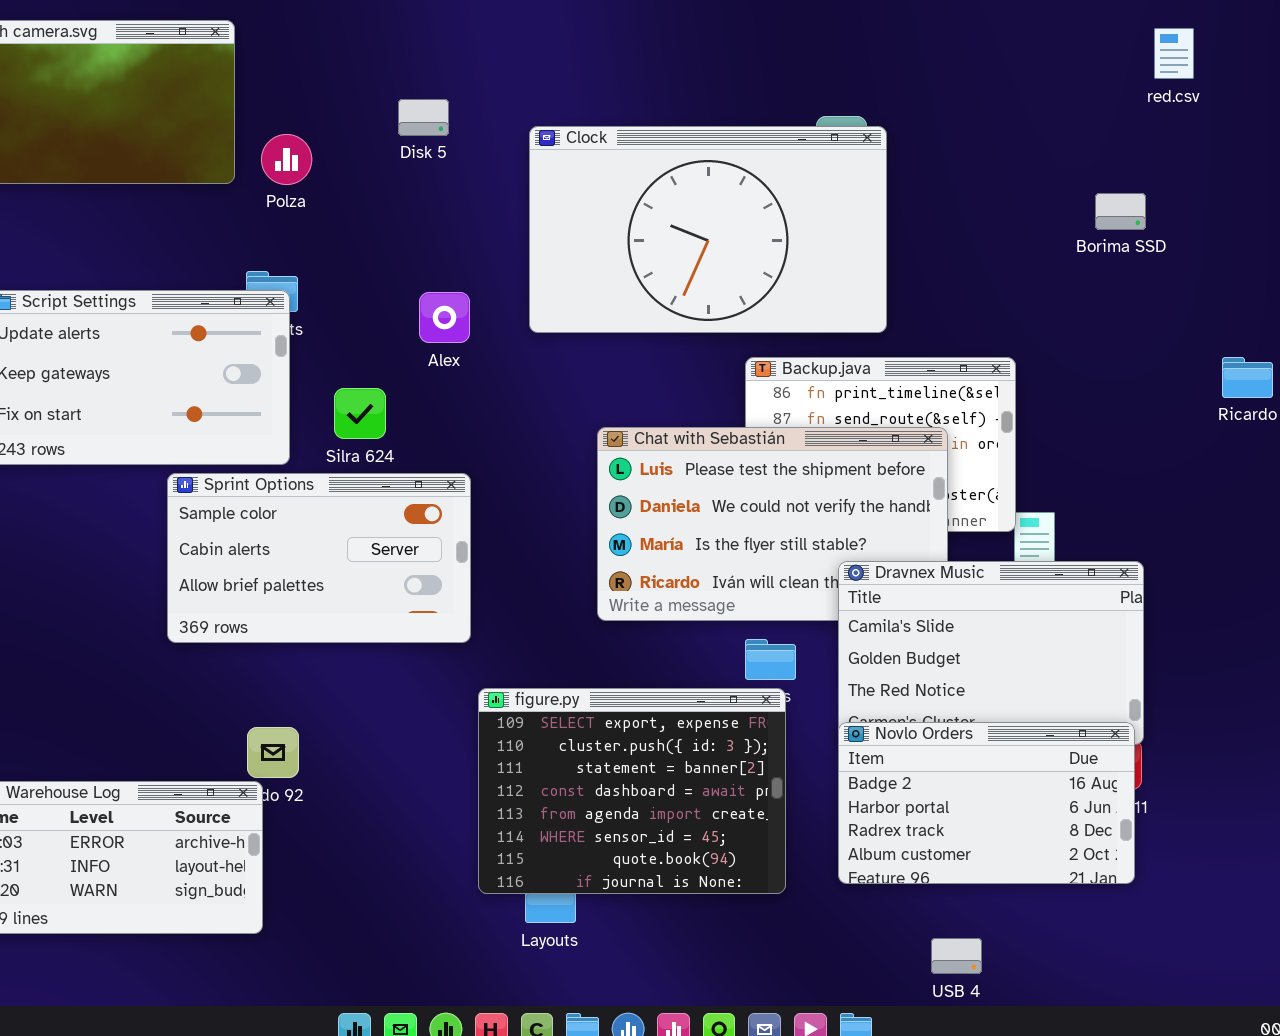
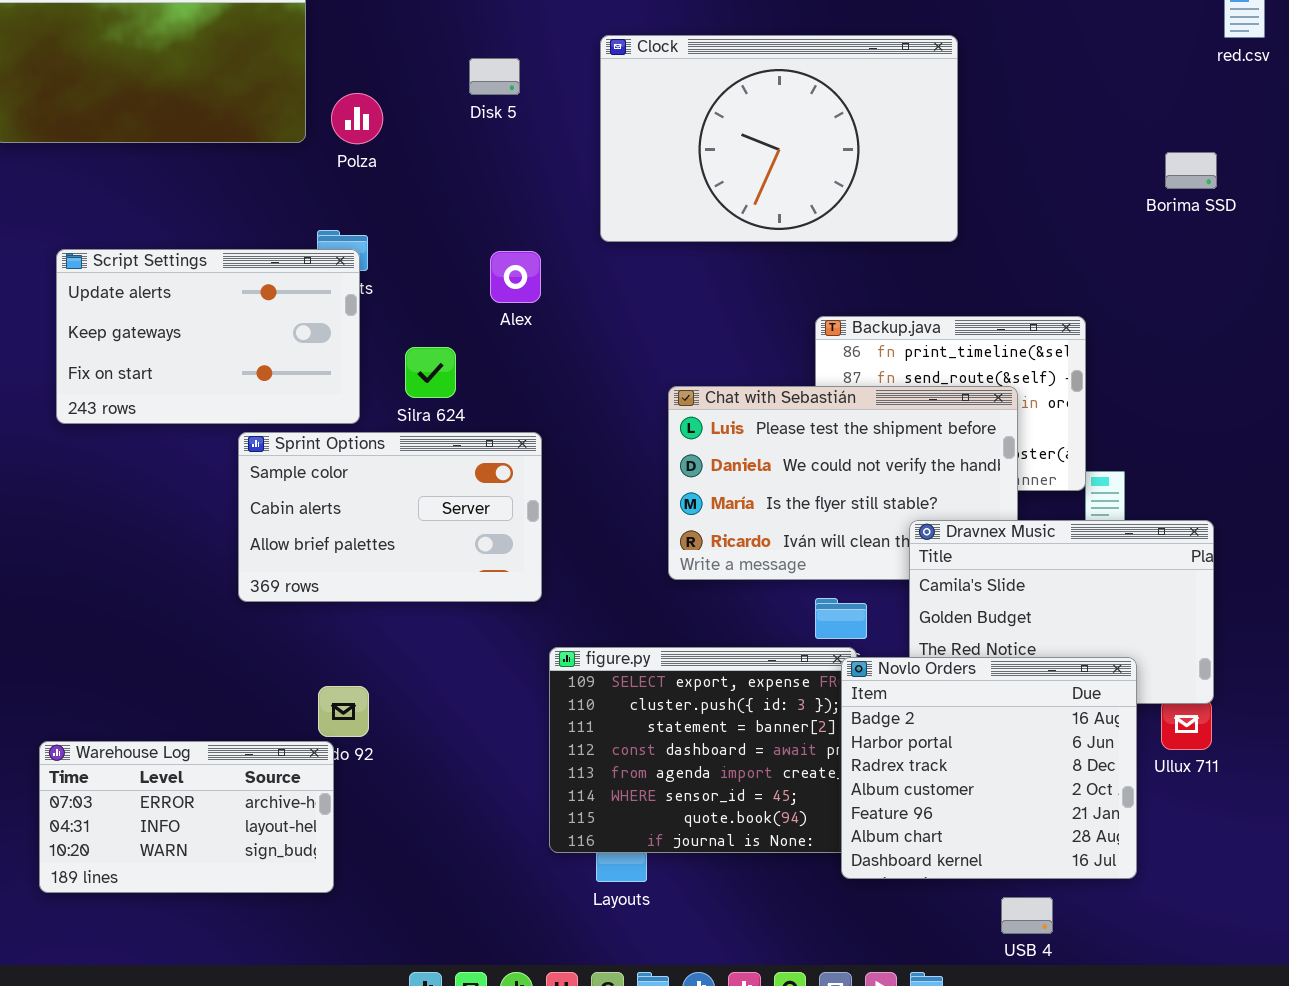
Clock: [529,126,887,333] -> [600,35,958,242], moved
Novlo Orders: [838,722,1135,884] -> [841,657,1137,879], moved, resized

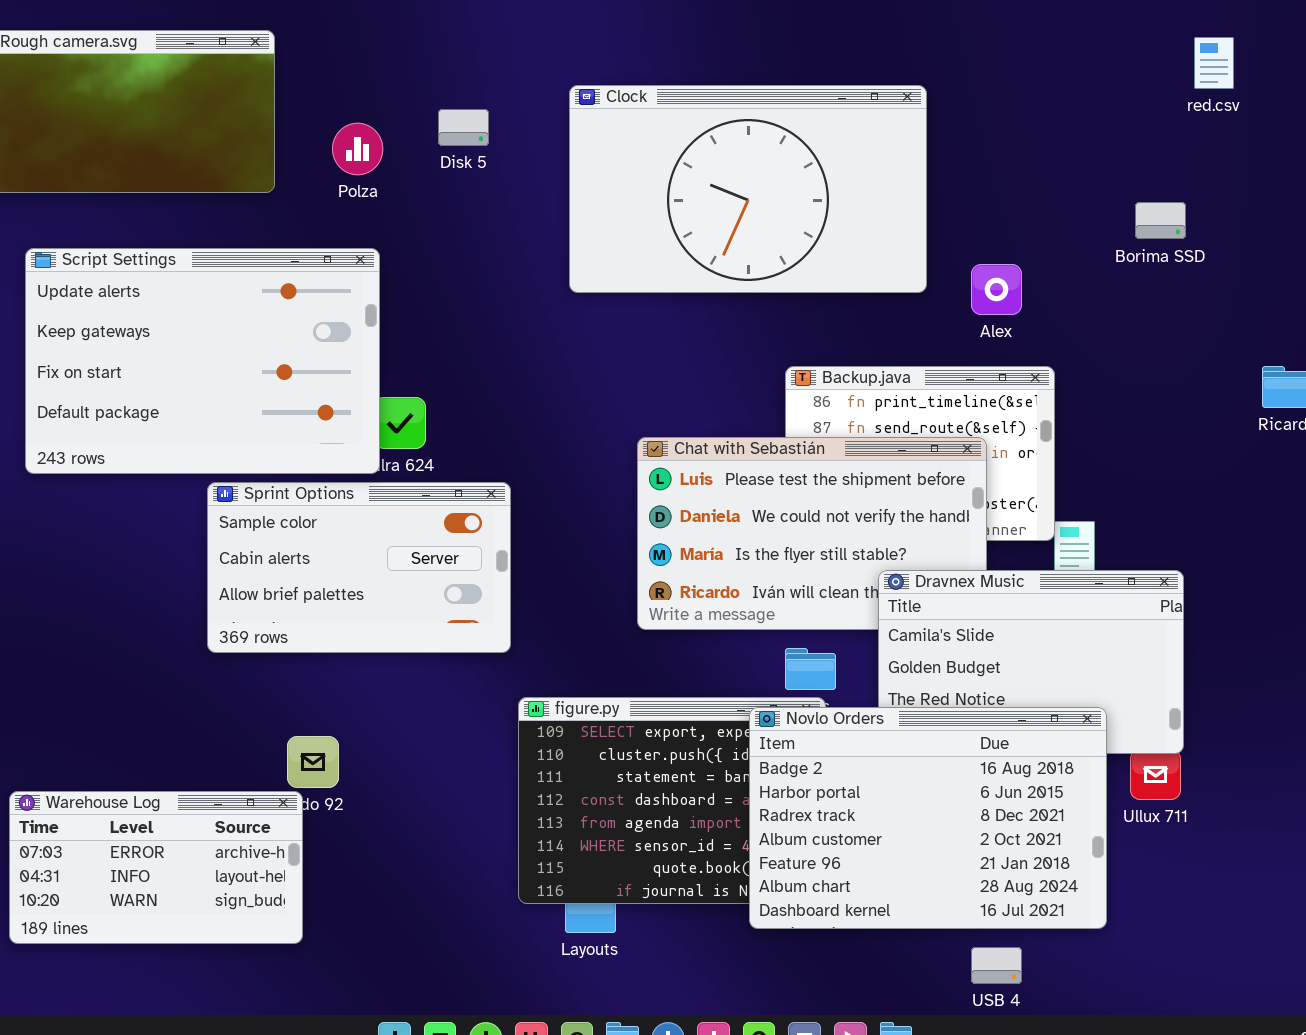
Polza: [331,93,383,144] -> [332,123,383,175], moved
Script Settings: [56,249,360,424] -> [25,248,380,474], resized
Alex: [490,251,541,303] -> [971,264,1022,315], moved
Novlo Orders: [841,657,1137,879] -> [749,707,1107,929], resized

